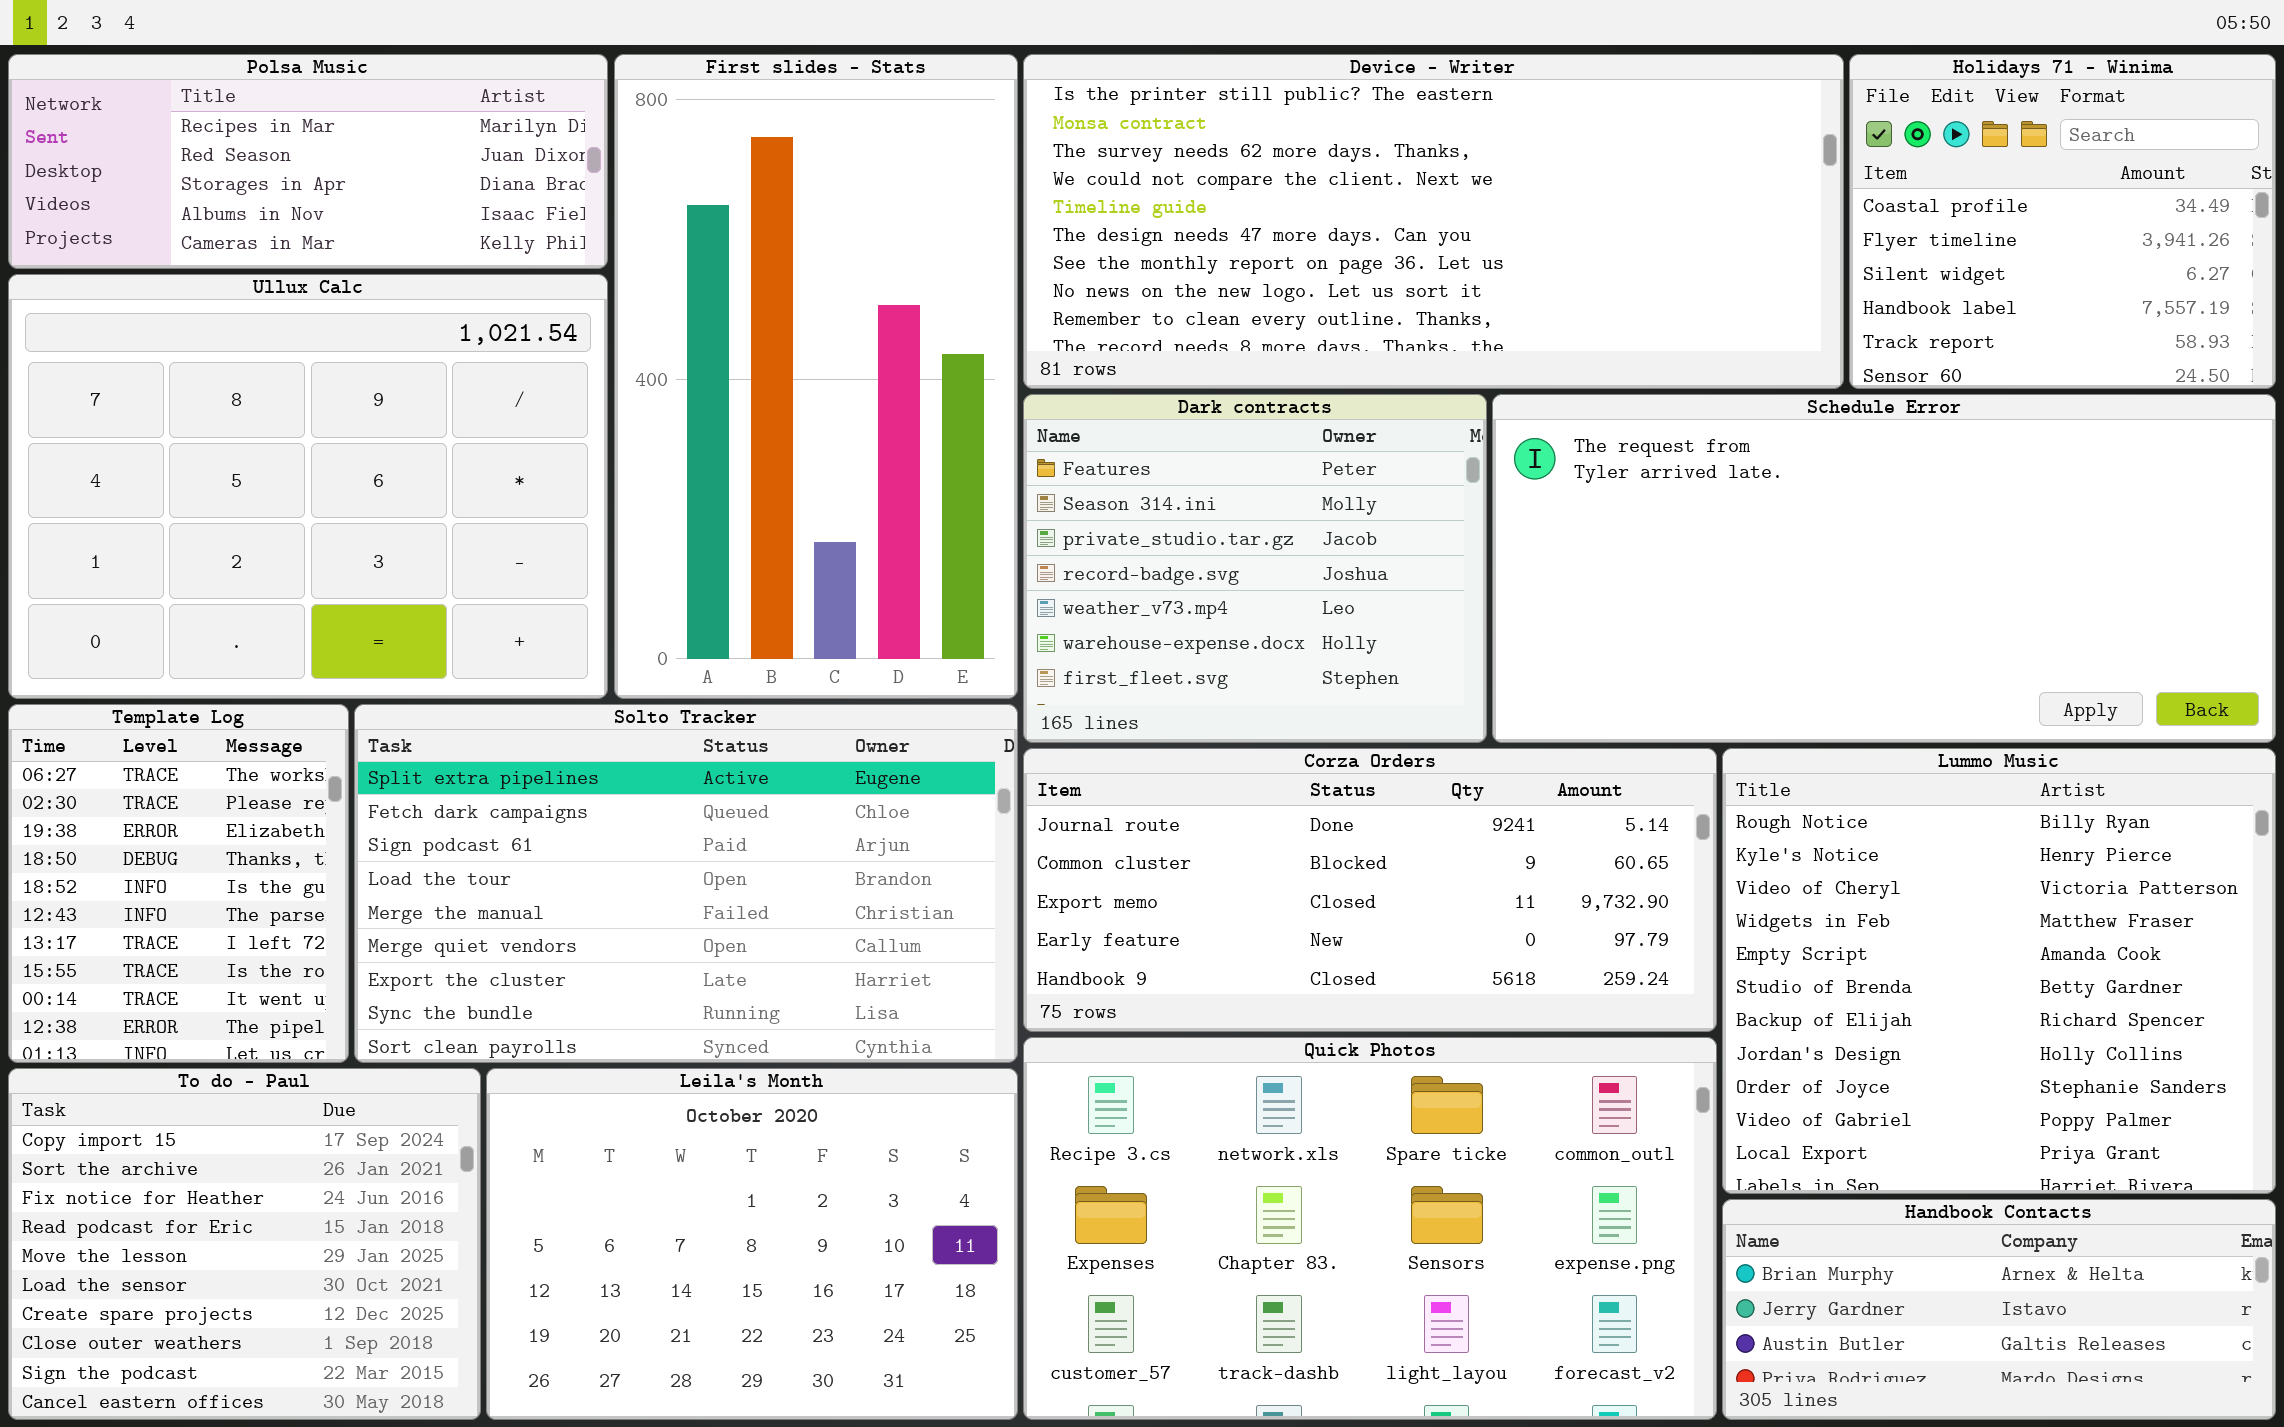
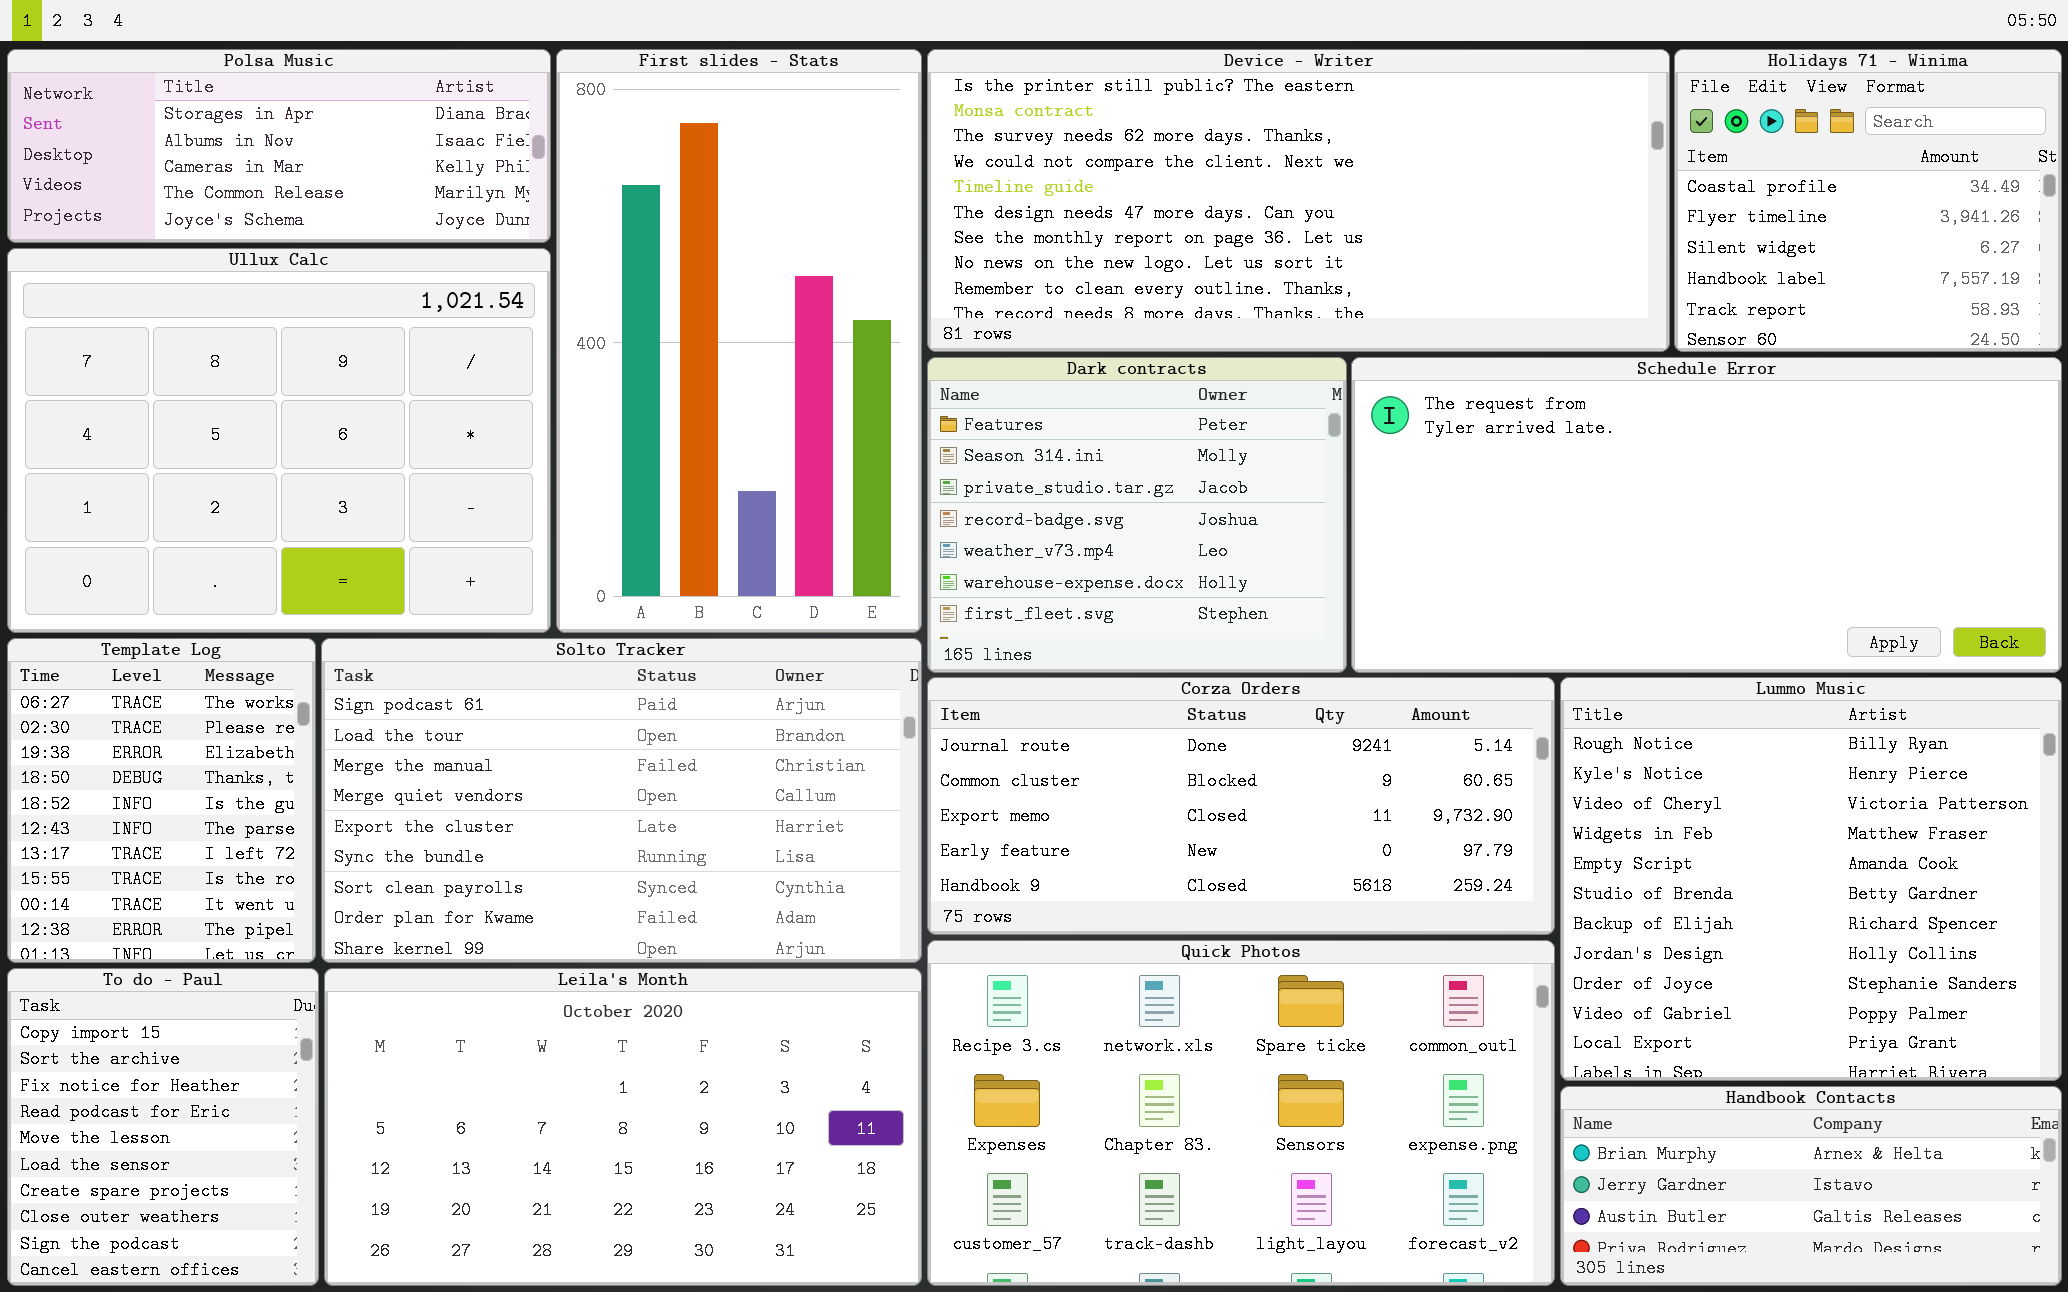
Polsa Music: [8,54,608,269] -> [7,49,551,243], scrolled down 2 rows
Solto Tracker: [354,704,1018,1063] -> [321,638,922,963], scrolled down 2 rows
To do - Paul: [8,1068,481,1420] -> [7,968,319,1286], resized
Leila's Month: [486,1068,1018,1420] -> [324,968,922,1286], resized

